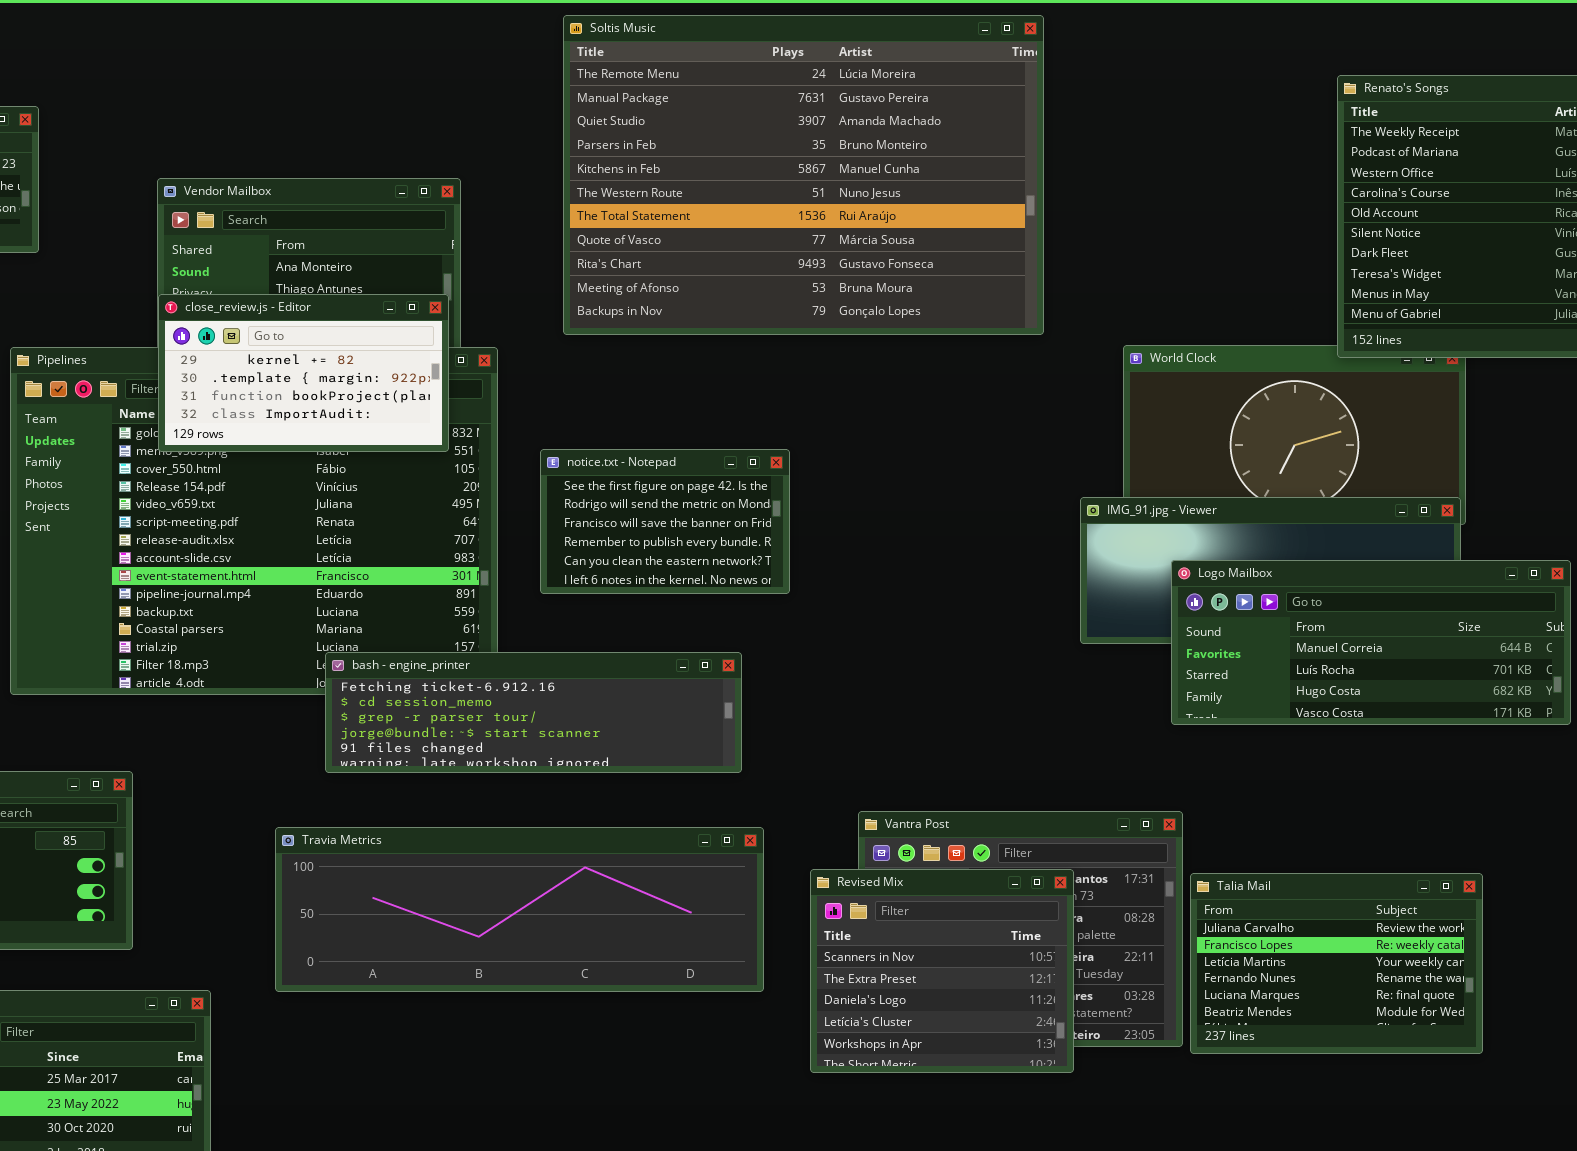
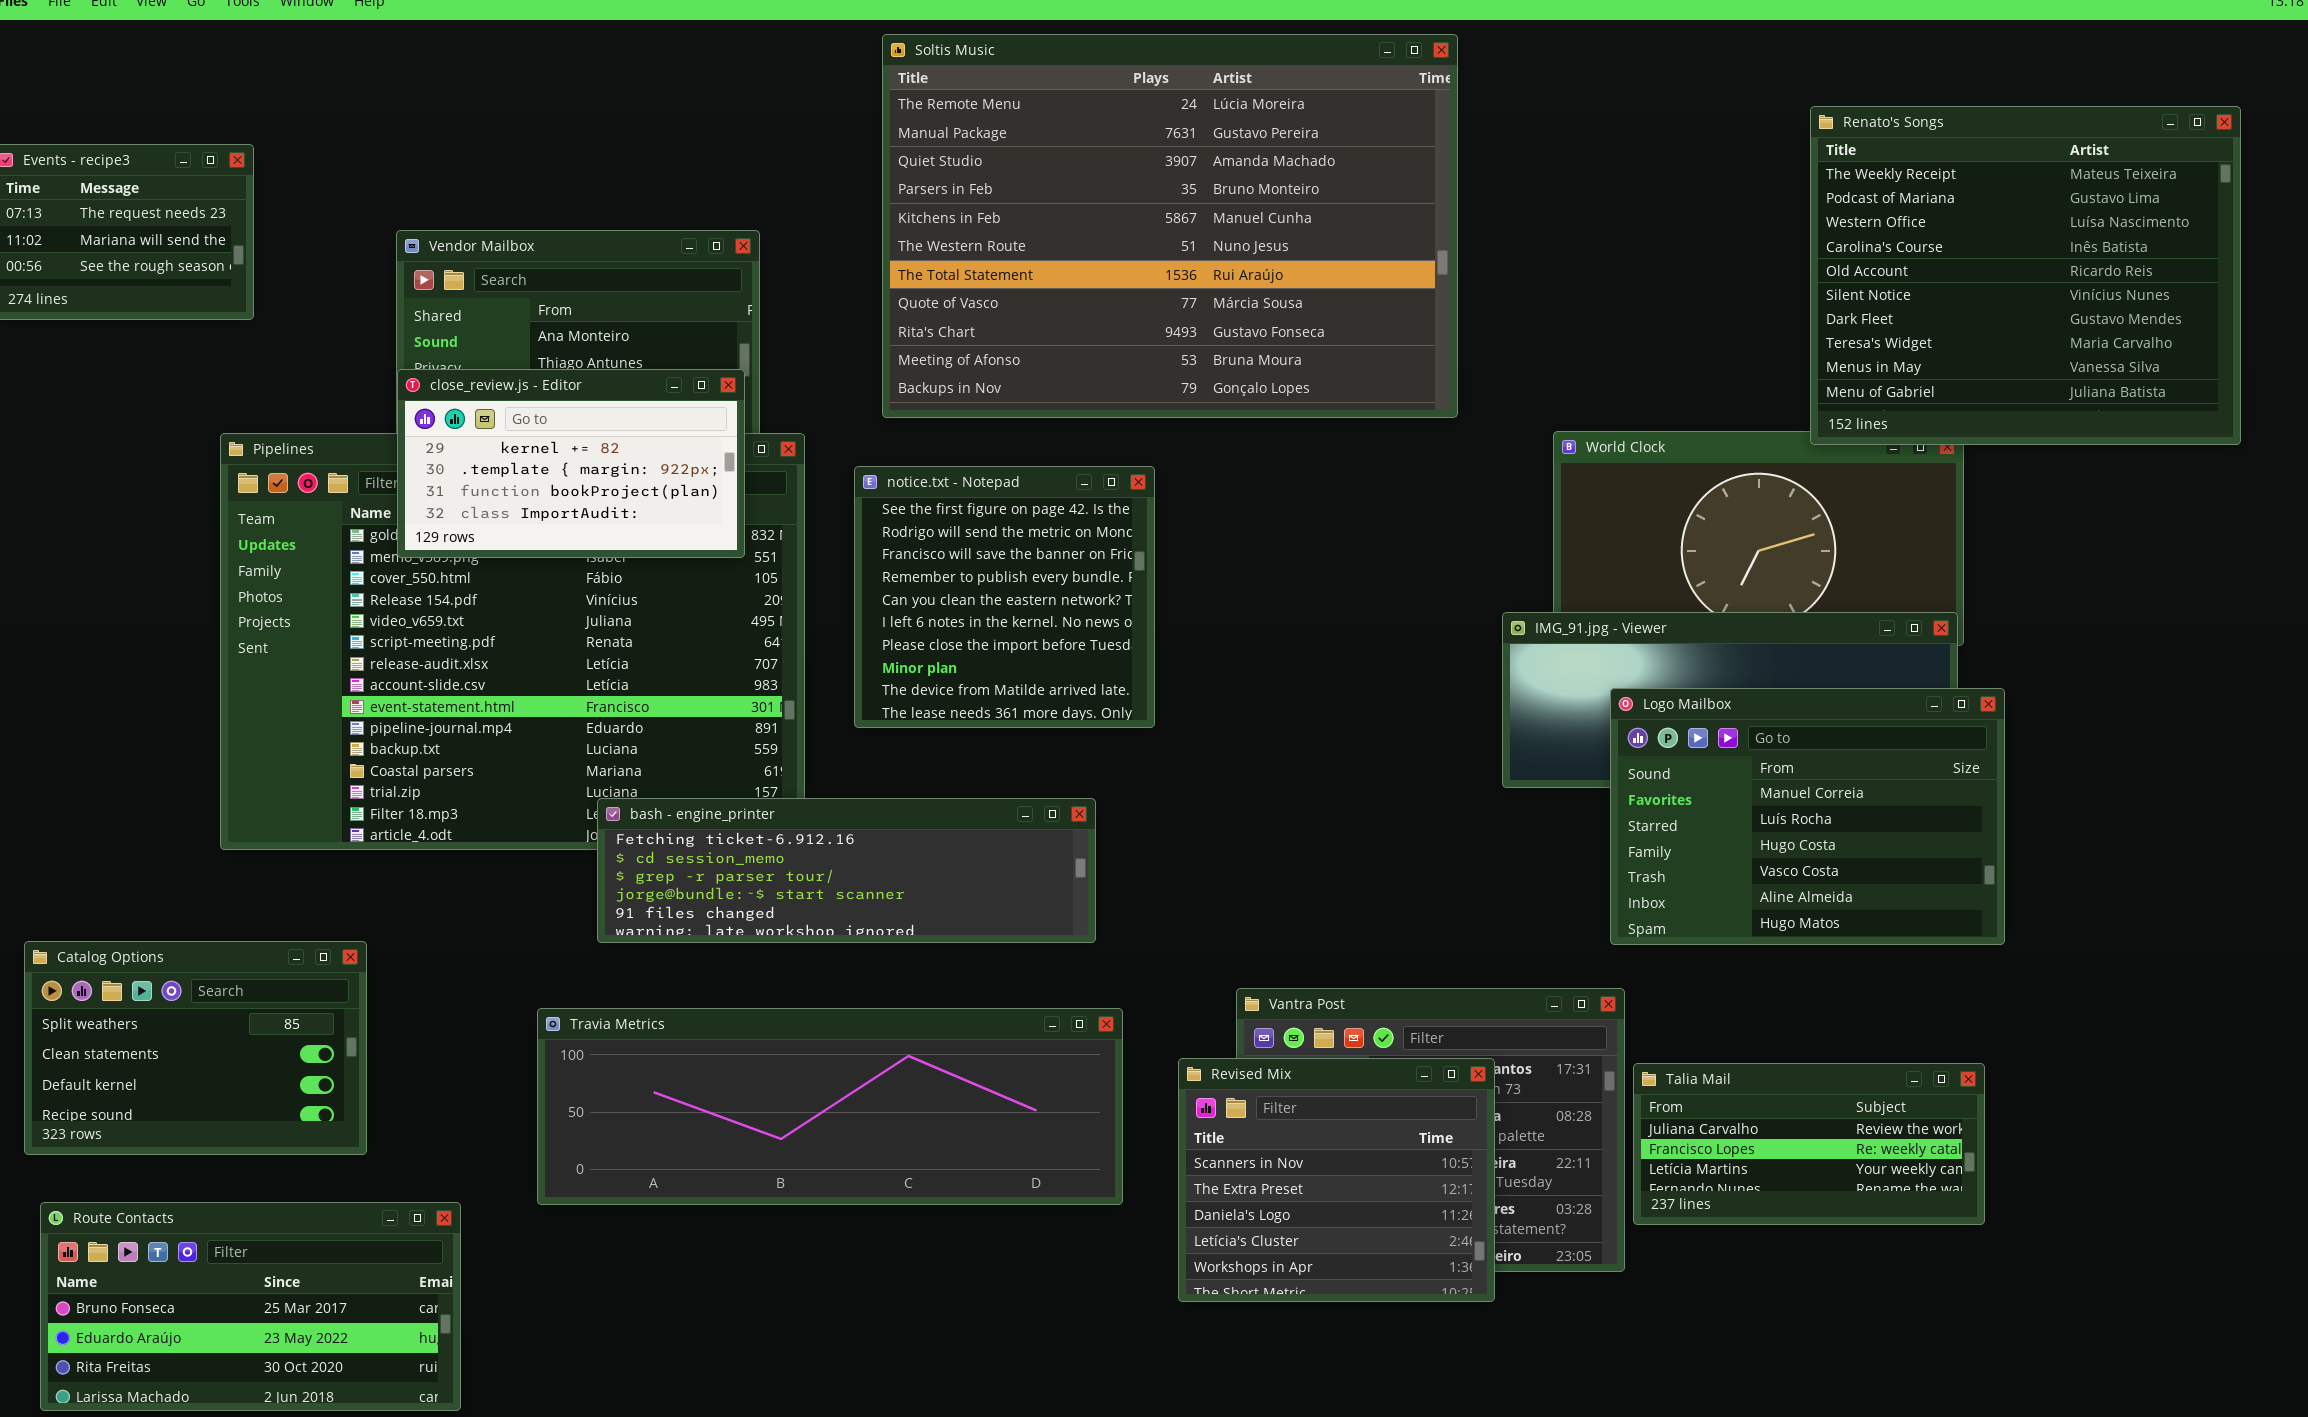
notice.txt - Notepad: [540,449,790,594] -> [854,466,1155,728], resized
Logo Mailbox: [1171,560,1571,725] -> [1610,688,2005,945], resized
Talia Mail: [1190,873,1483,1054] -> [1633,1063,1985,1225], resized

